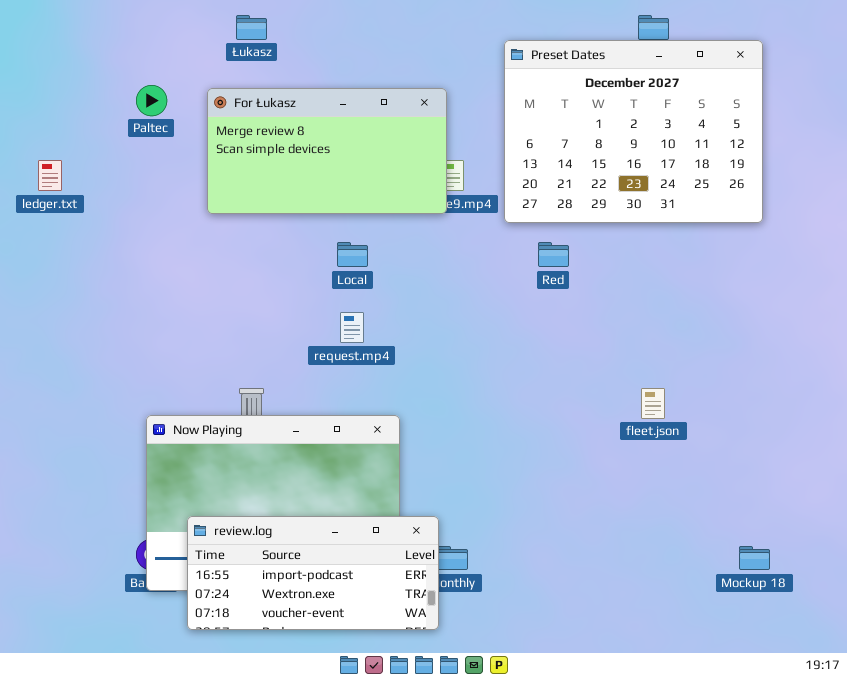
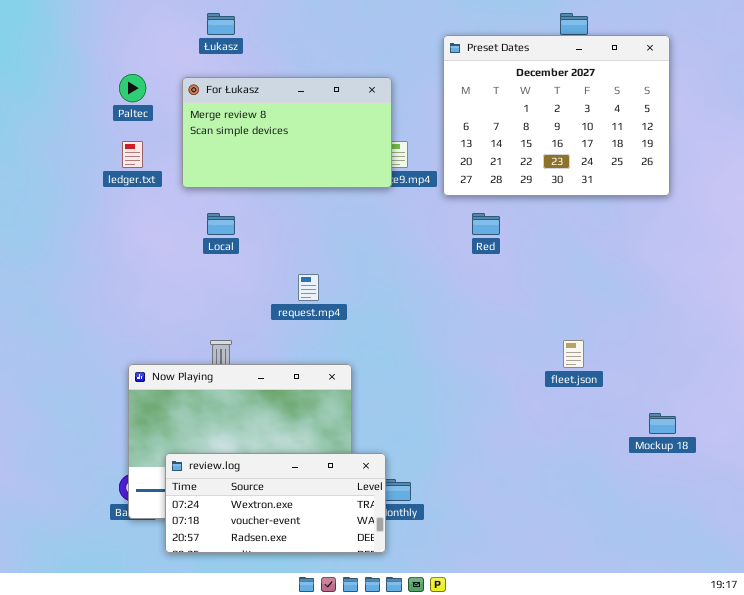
ledger.txt: [38,160,62,191] -> [122,141,143,168], moved
Local: [337,242,368,267] -> [207,213,235,235], moved
review.log: [187,516,439,630] -> [165,453,386,553], scrolled down 1 row
Mockup 18: [739,546,770,570] -> [649,413,676,434], moved

